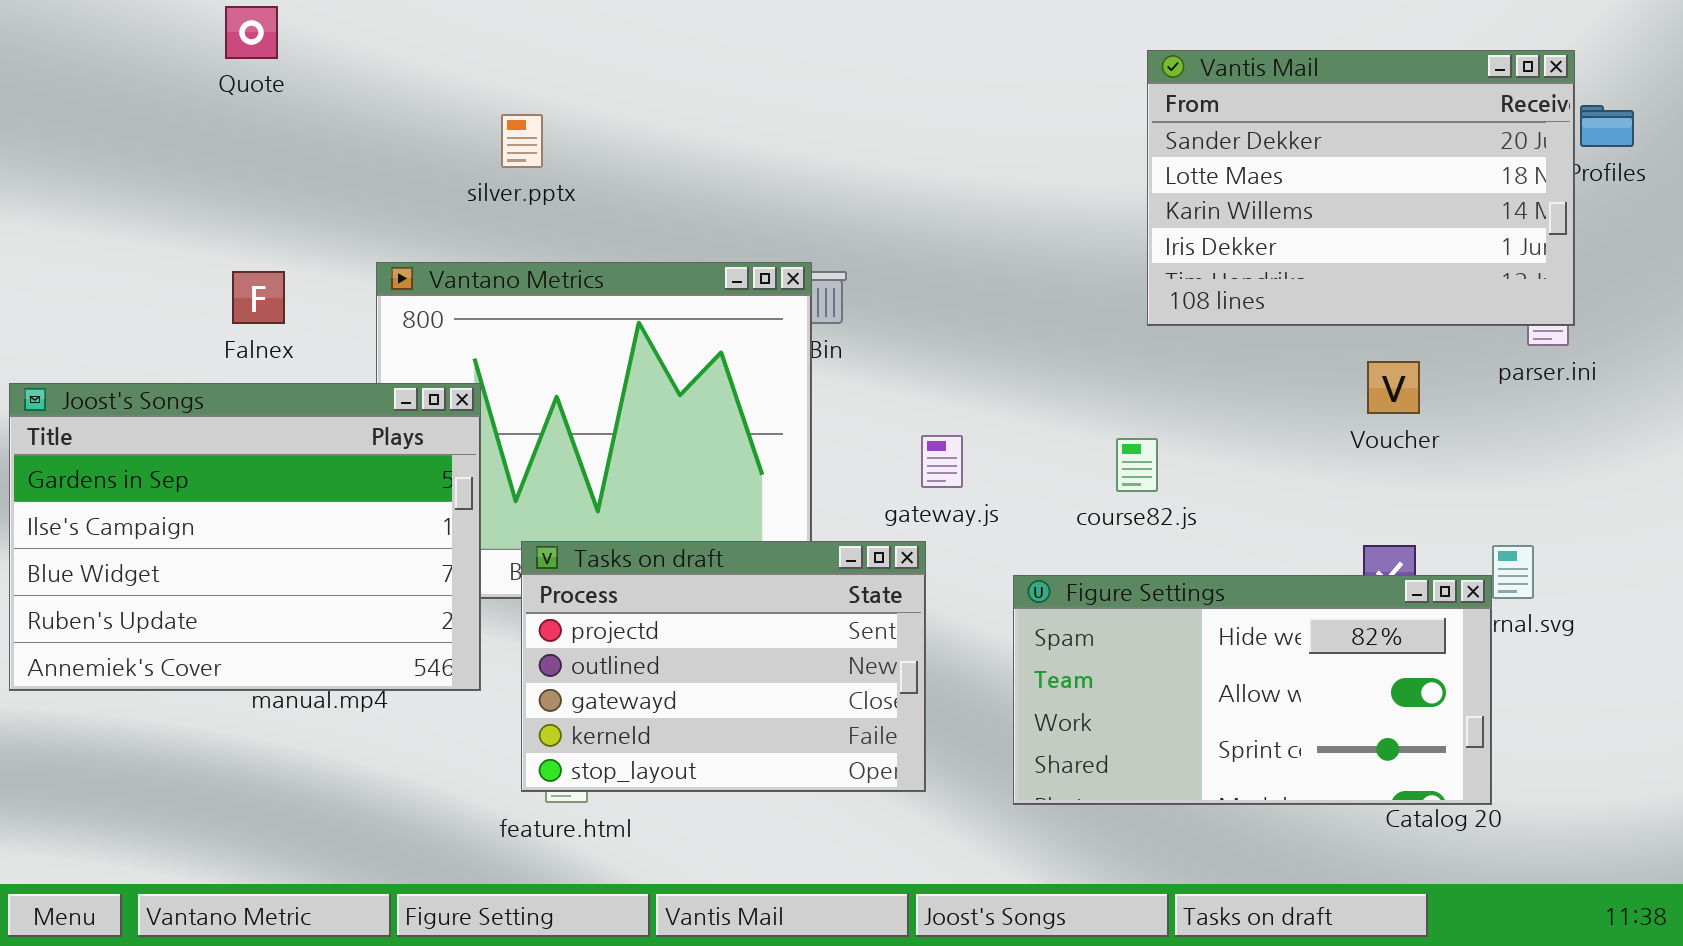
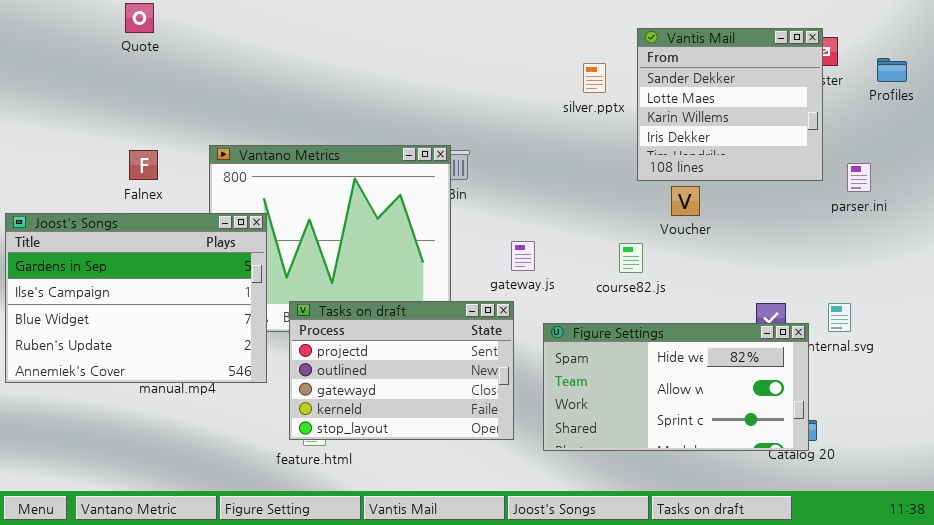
Vantis Mail: [1147,50,1575,326] -> [637,28,823,181], resized
silver.pptx: [501,114,543,168] -> [583,63,606,93], moved
Voucher: [1367,361,1420,414] -> [671,186,700,216], moved
Figure Settings: [1013,575,1492,805] -> [543,323,809,451], moved

